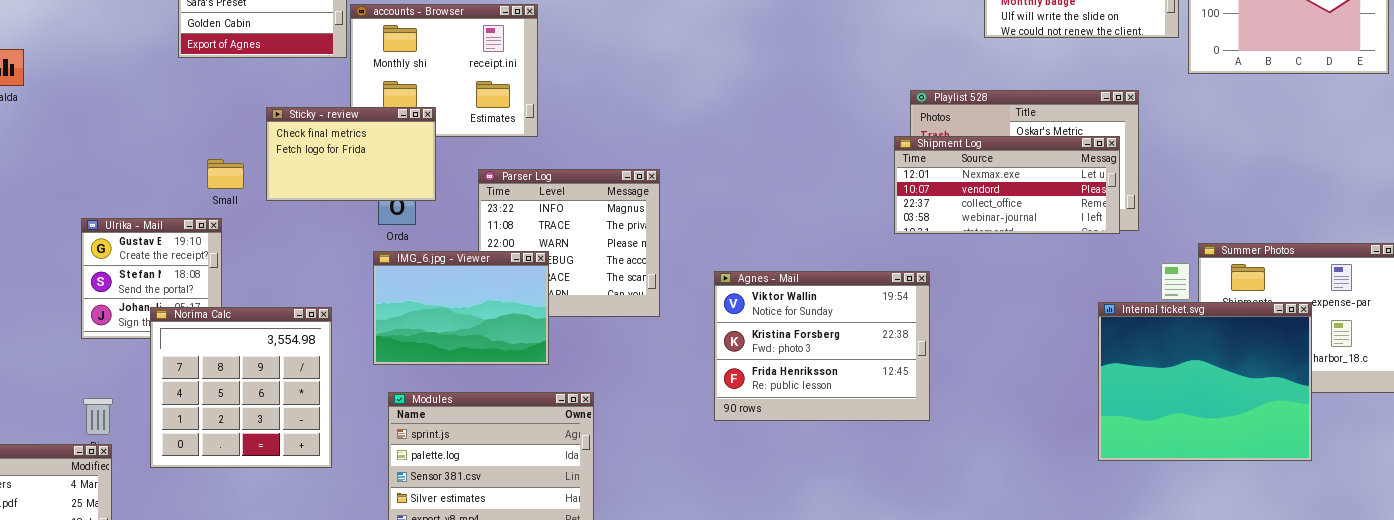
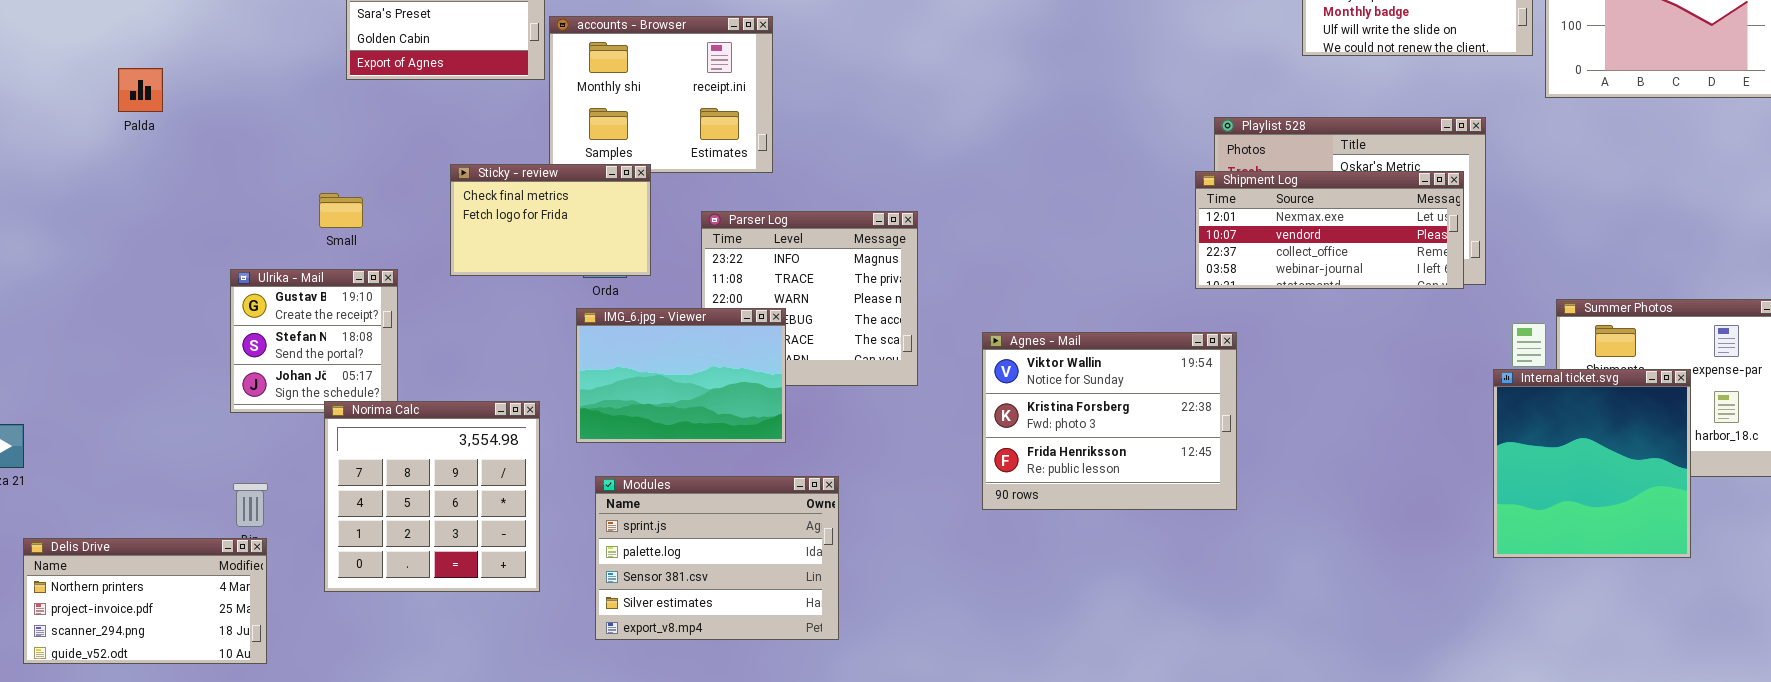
Sticky - review: [266,107,436,201] -> [450,164,651,276], moved
Small: [207,159,244,189] -> [319,193,363,228], moved
Internal ticket.svg: [1098,302,1312,461] -> [1493,369,1691,558], resized
Norima Calc: [150,307,332,468] -> [324,401,540,592], moved

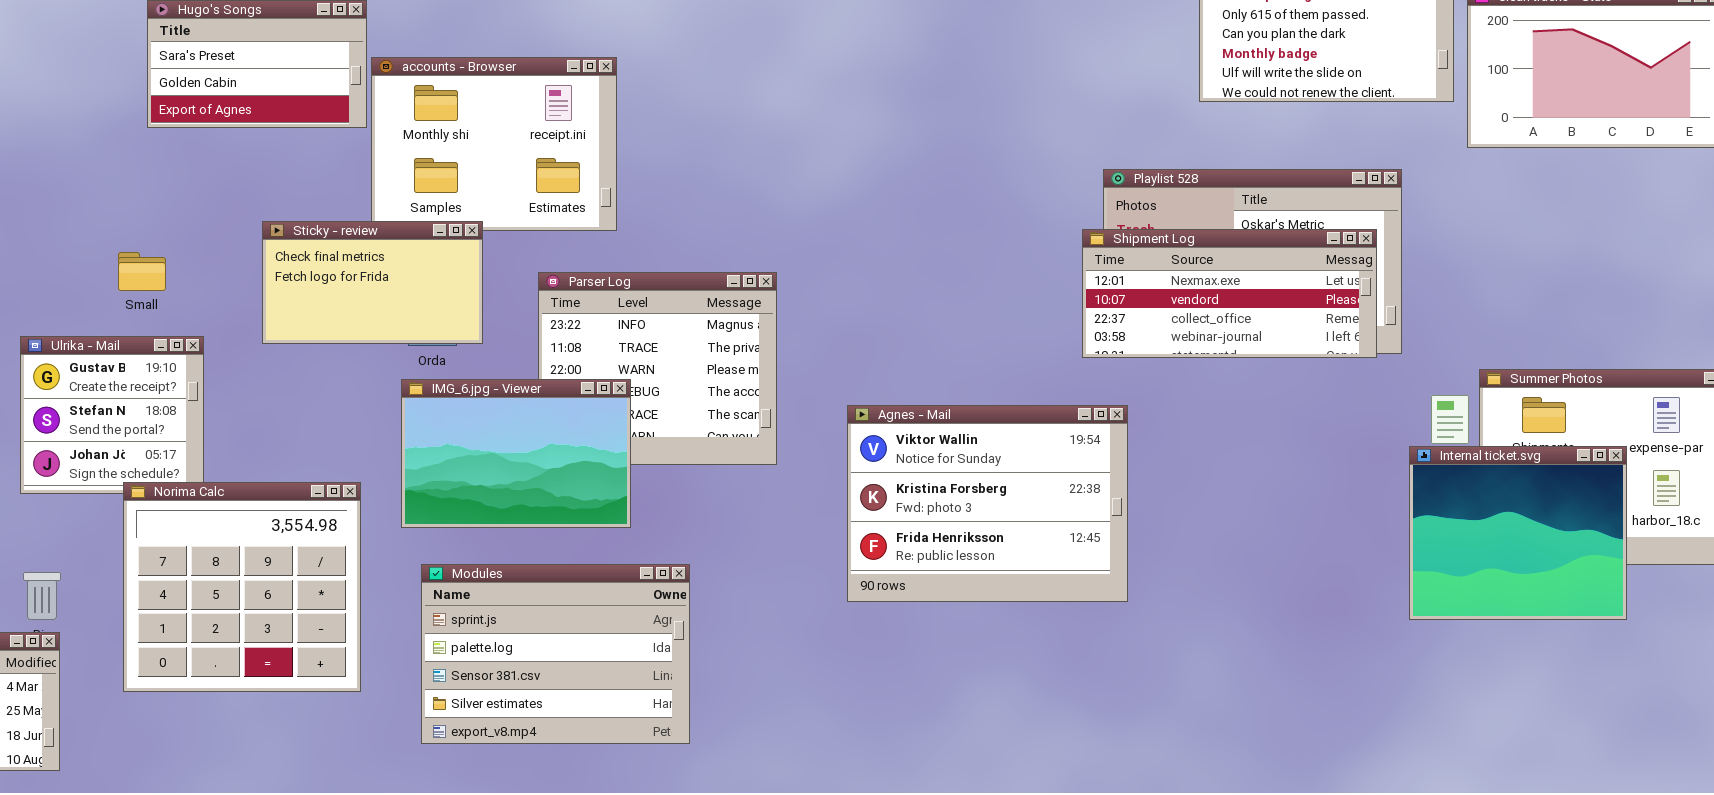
Internal ticket.svg: [1493,369,1691,558] -> [1409,446,1627,620], resized

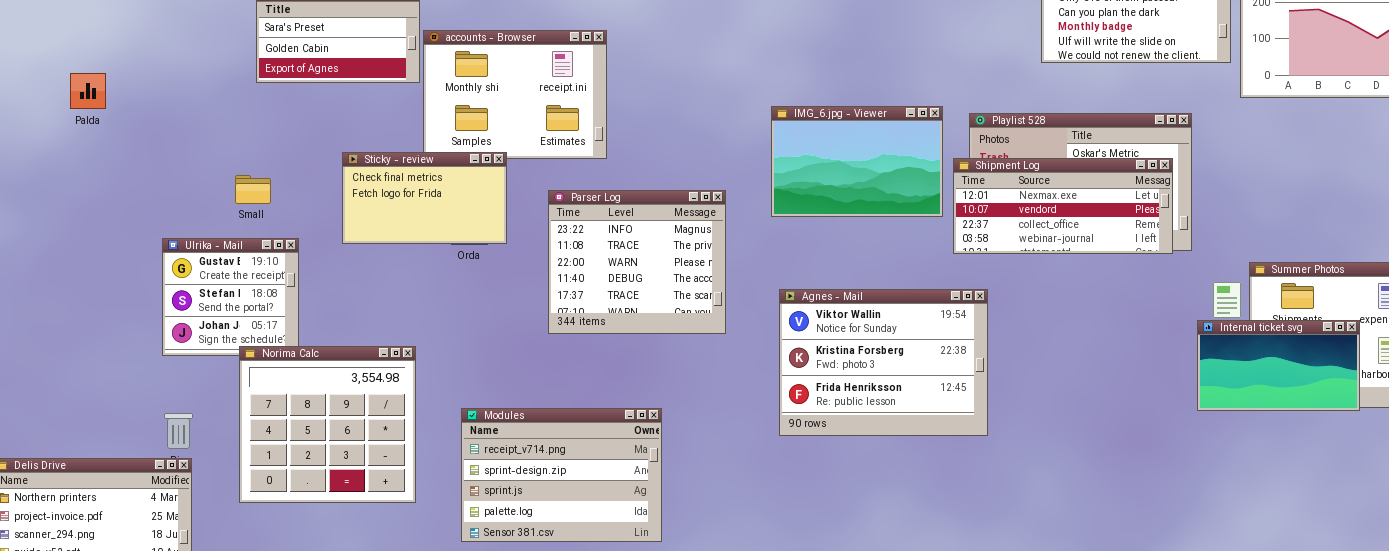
IMG_6.jpg - Viewer: [401,379,631,528] -> [771,106,943,217], moved
Internal ticket.svg: [1409,446,1627,620] -> [1197,320,1360,411], resized
Modules: [421,564,690,744] -> [461,408,662,542], scrolled up 2 rows

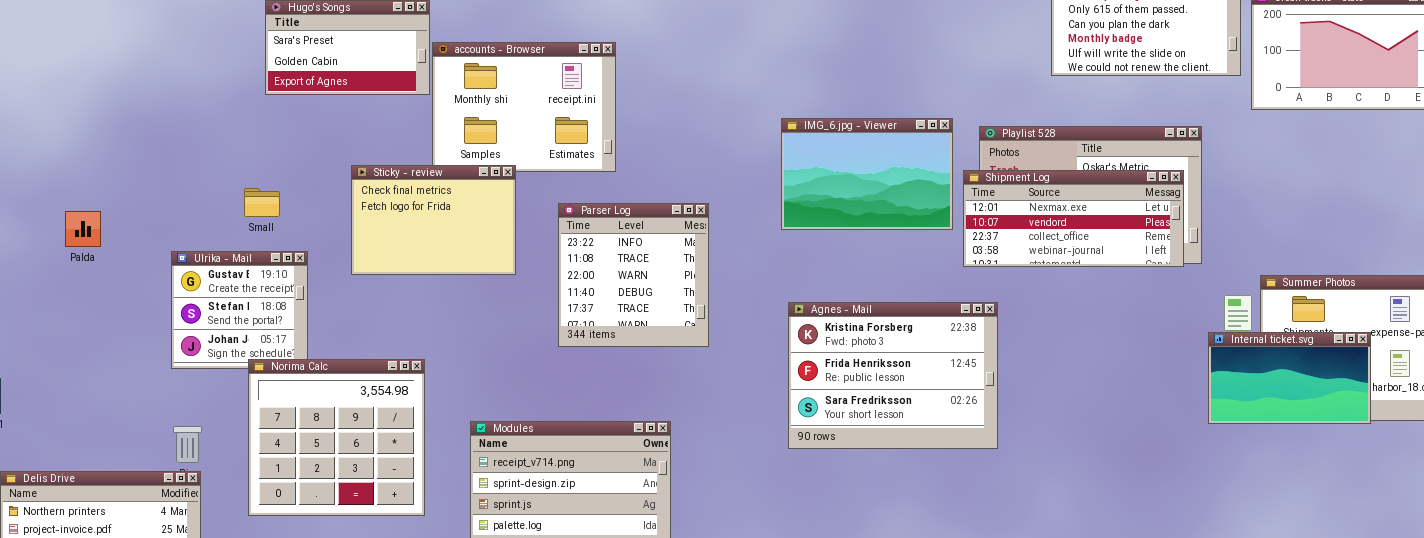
Palda: [70,73,106,109] -> [65,211,101,247], moved
Sticky - review: [342,152,507,244] -> [351,165,516,275], resized
Parser Log: [548,190,726,334] -> [558,203,709,347], resized
Agnes - Mail: [779,289,988,436] -> [788,302,998,449], scrolled down 1 row

